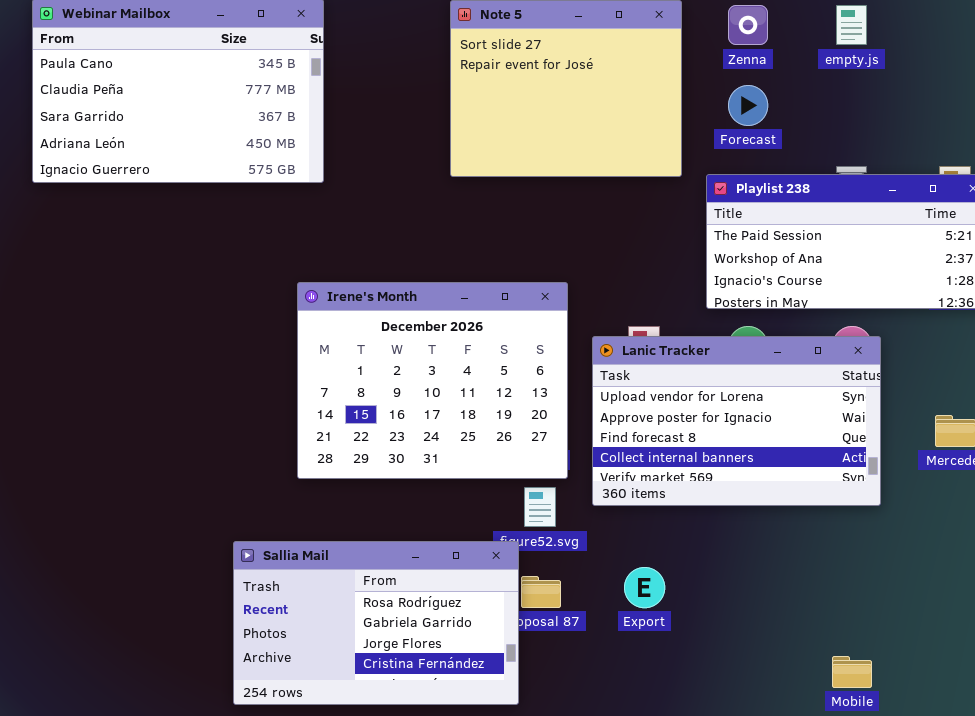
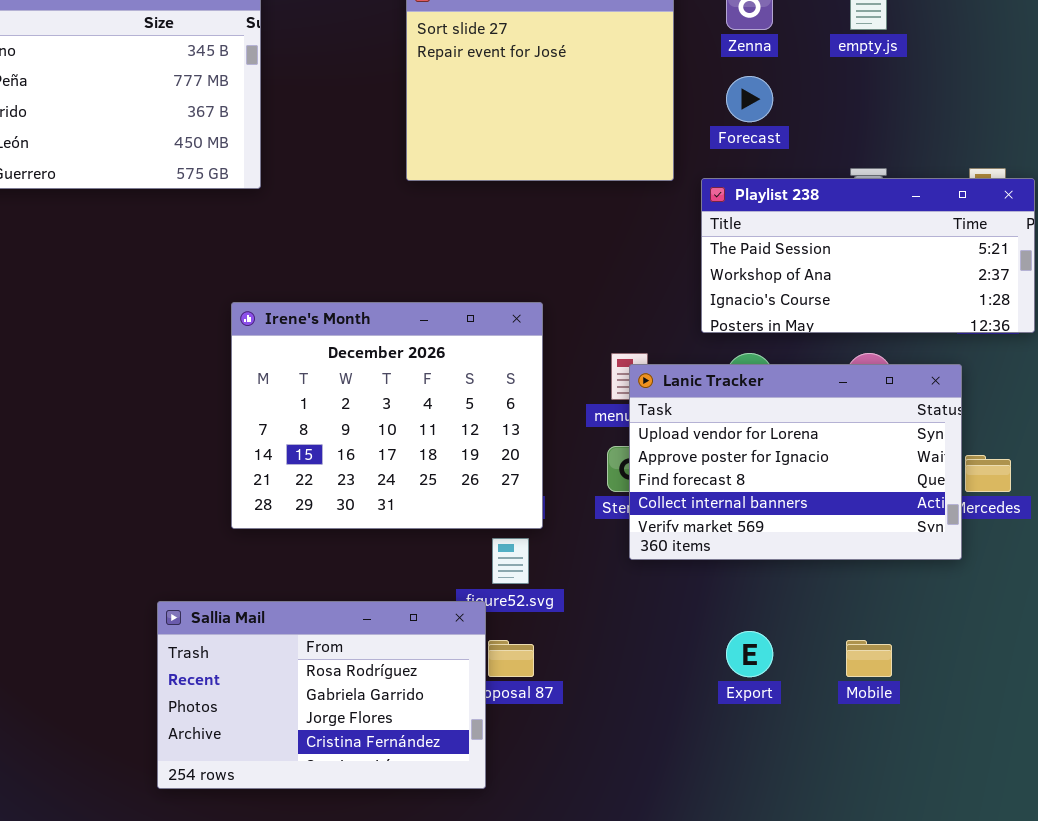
Lanic Tracker: [592,336,881,506] -> [629,364,962,560], moved
Export: [624,567,665,608] -> [726,631,773,677], moved
Mobile: [832,656,872,688] -> [846,640,892,677], moved

